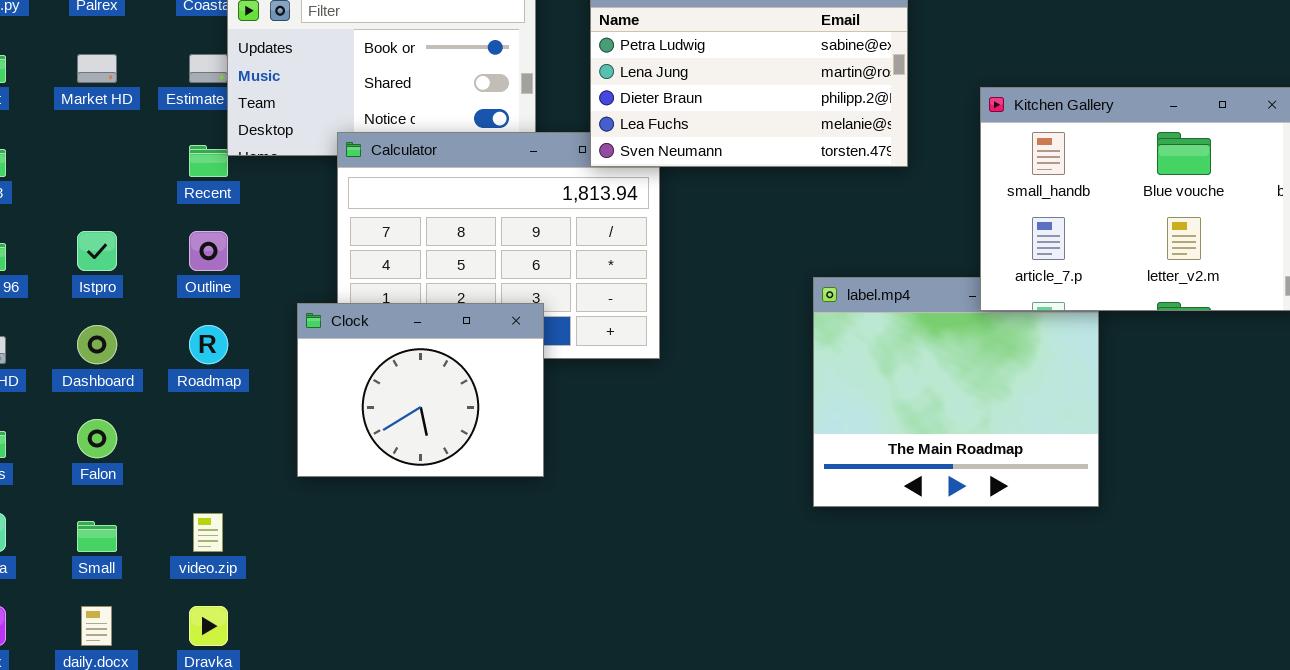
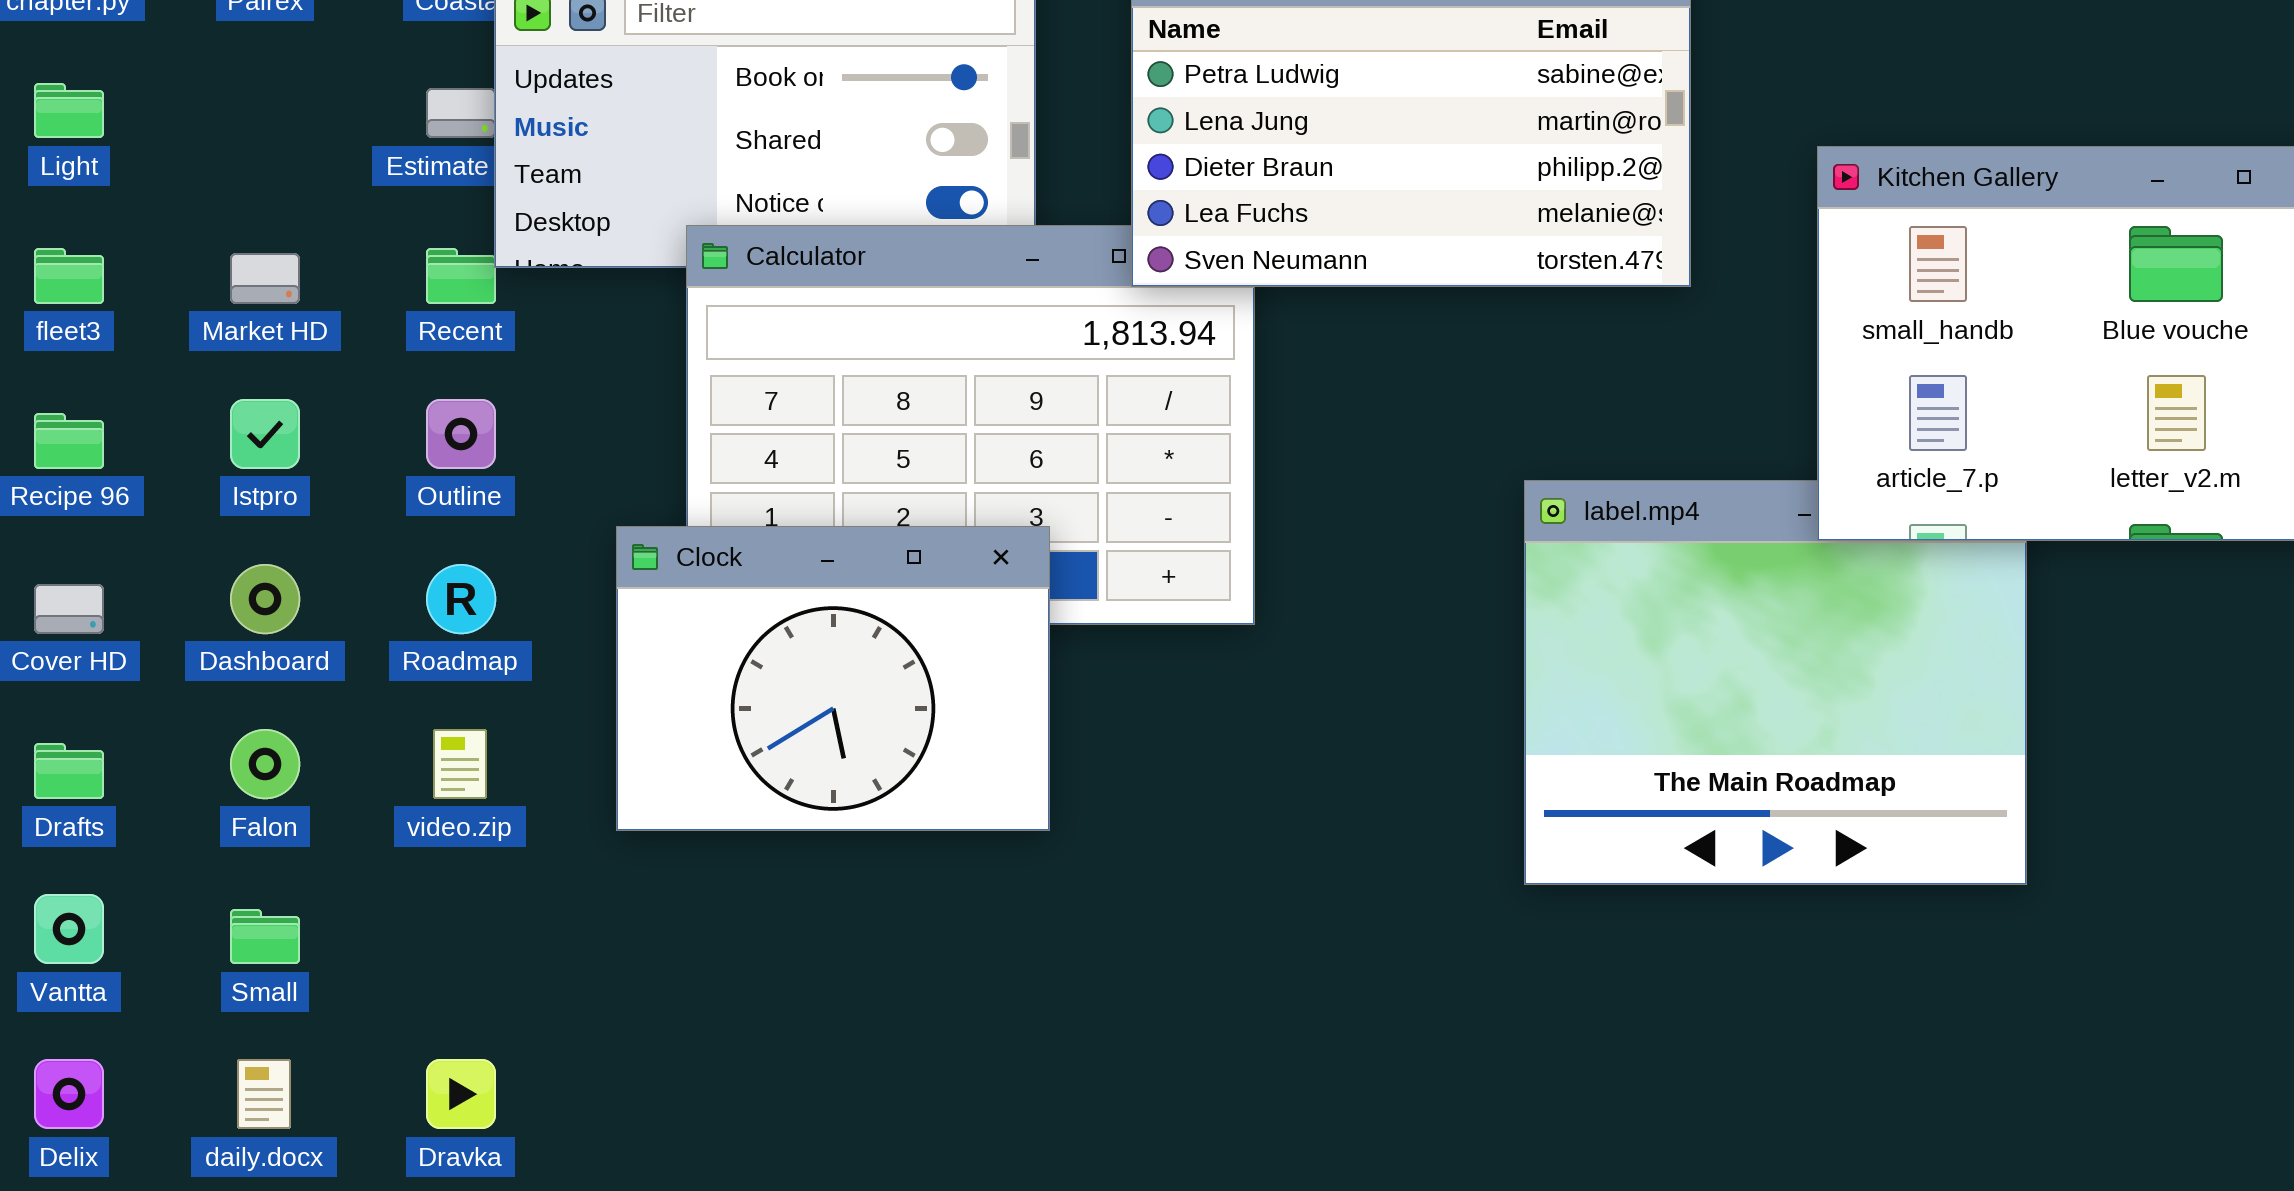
Market HD: [77,54,117,83] -> [230,253,300,304], moved
video.zip: [193,513,223,552] -> [433,729,487,799], moved

